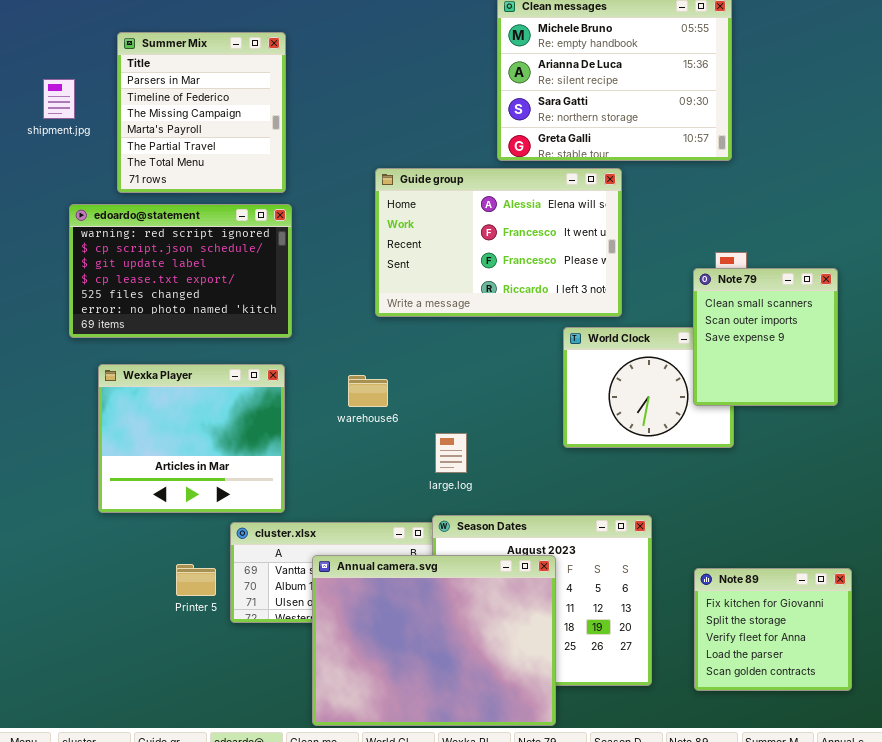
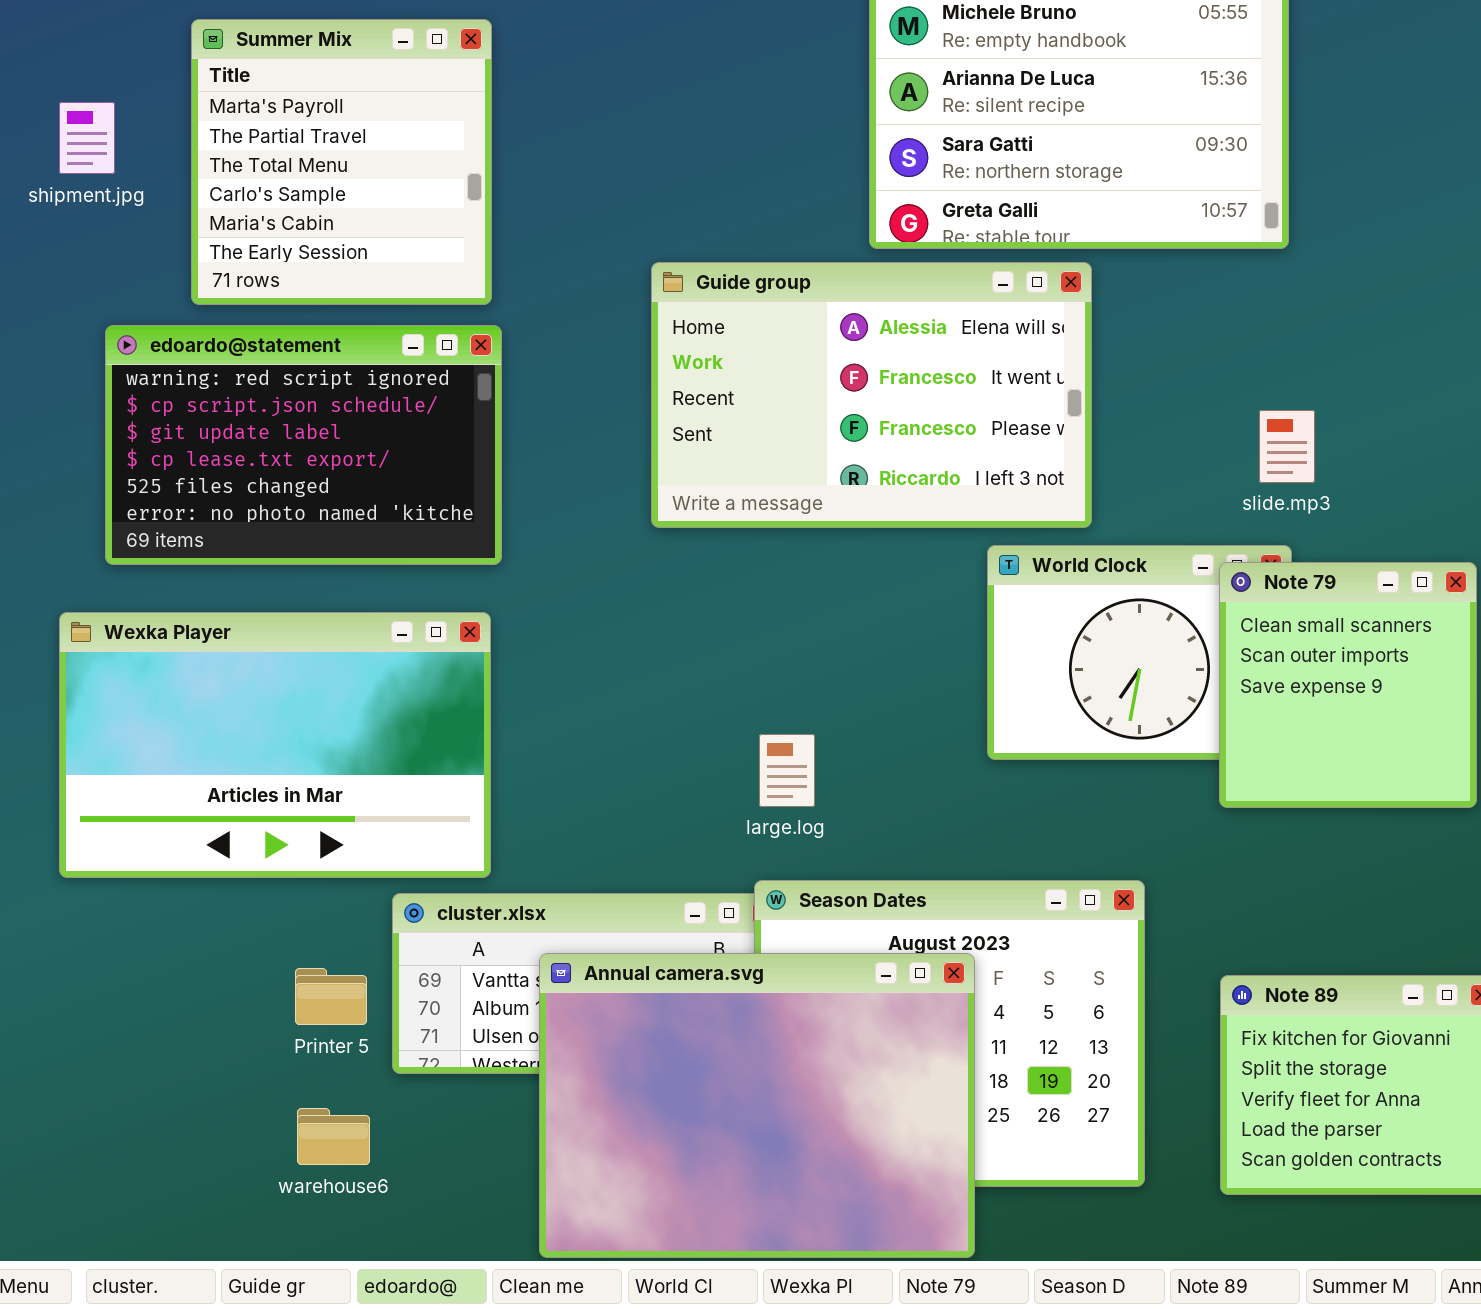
Summer Mix: [117,32,286,193] -> [191,19,492,305], scrolled down 3 rows
Note 79: [693,268,838,406] -> [1219,562,1477,808], moved
Wexka Player: [98,364,285,513] -> [59,612,491,878], resized
warehouse6: [348,375,388,407] -> [297,1108,370,1165], moved

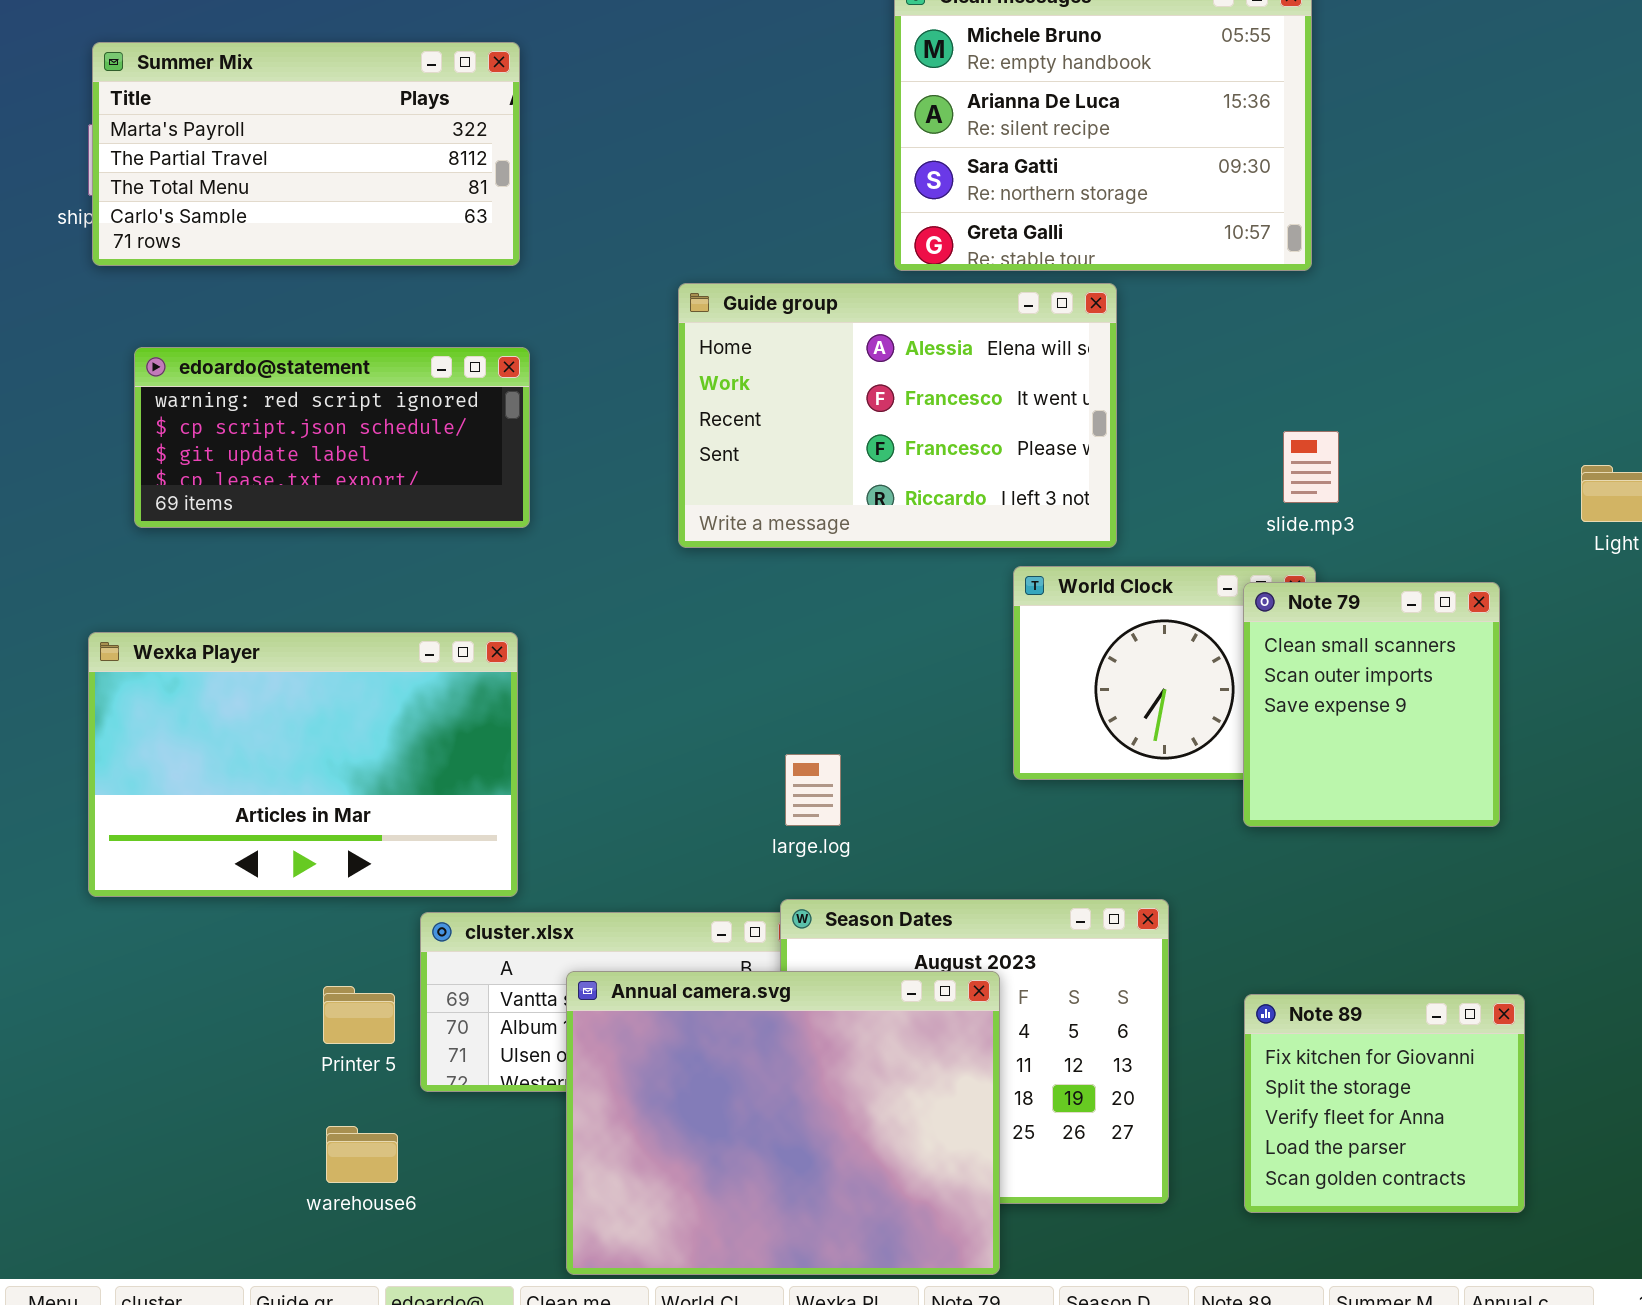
Summer Mix: [191,19,492,305] -> [92,42,520,266], resized
edoardo@statement: [105,325,502,565] -> [134,347,530,528], resized

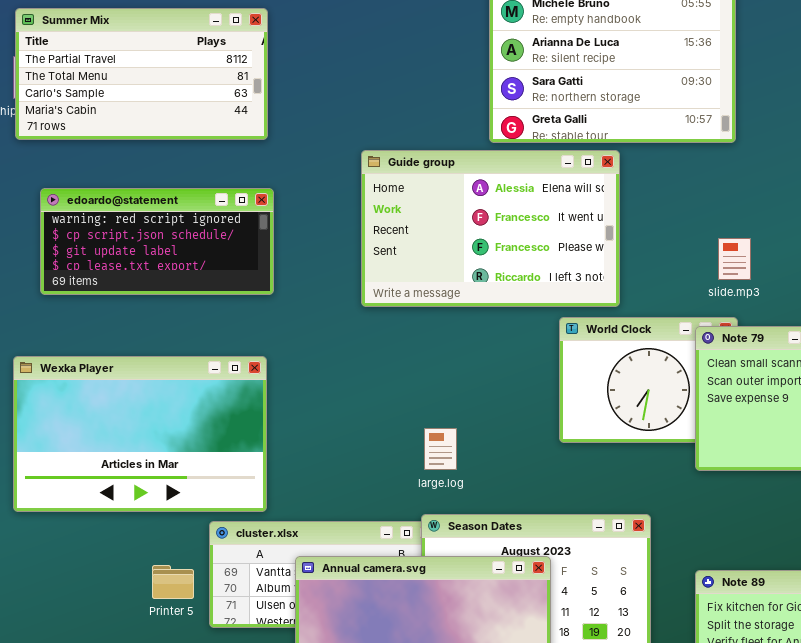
Summer Mix: [92,42,520,266] -> [15,8,268,140], scrolled down 1 row

